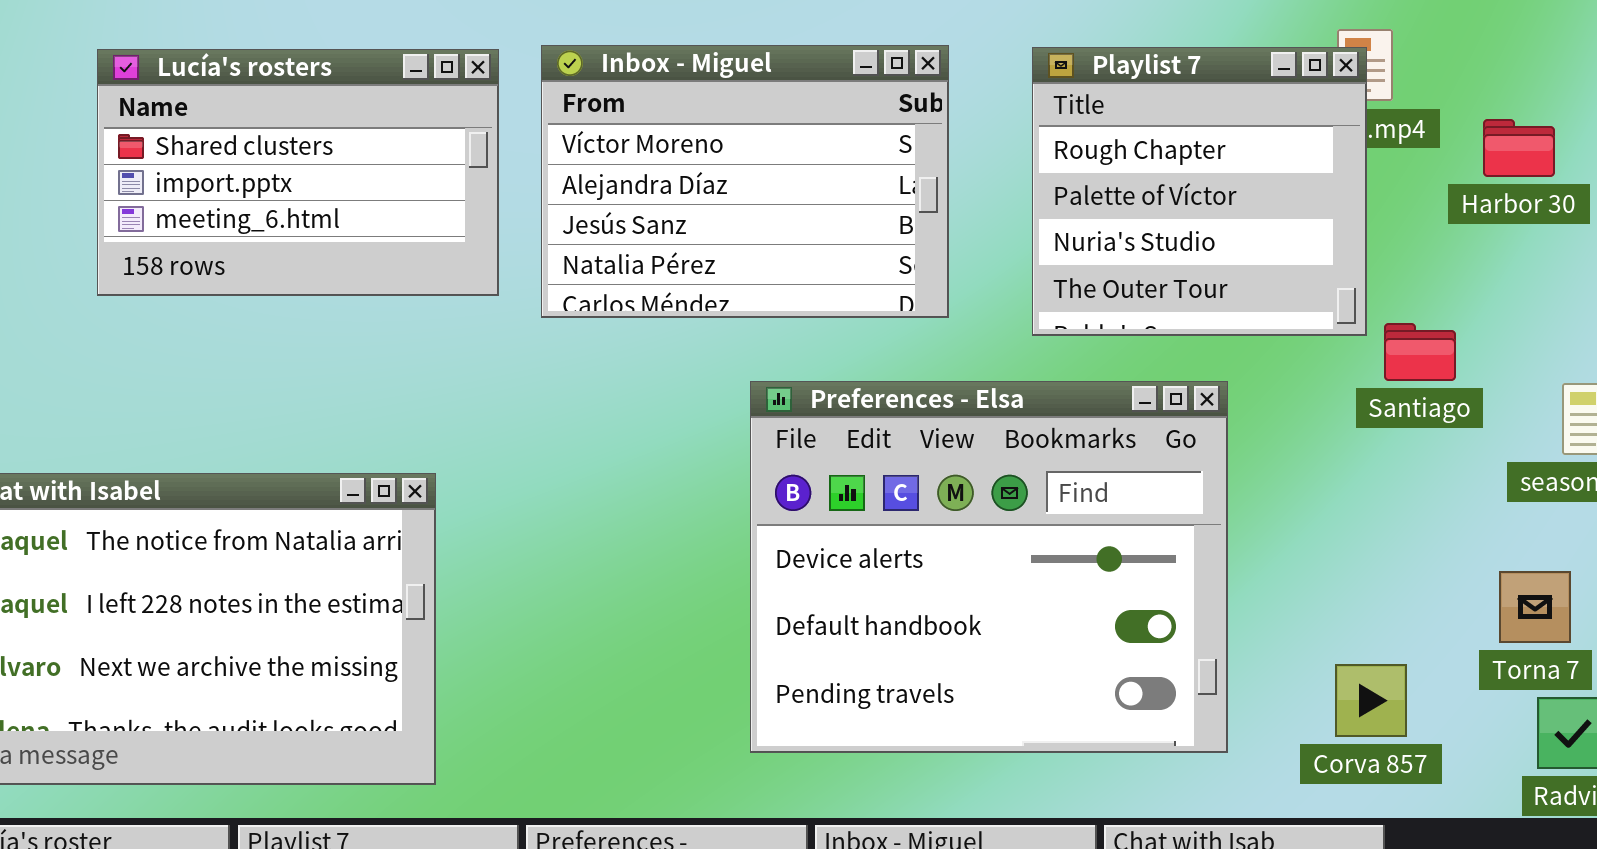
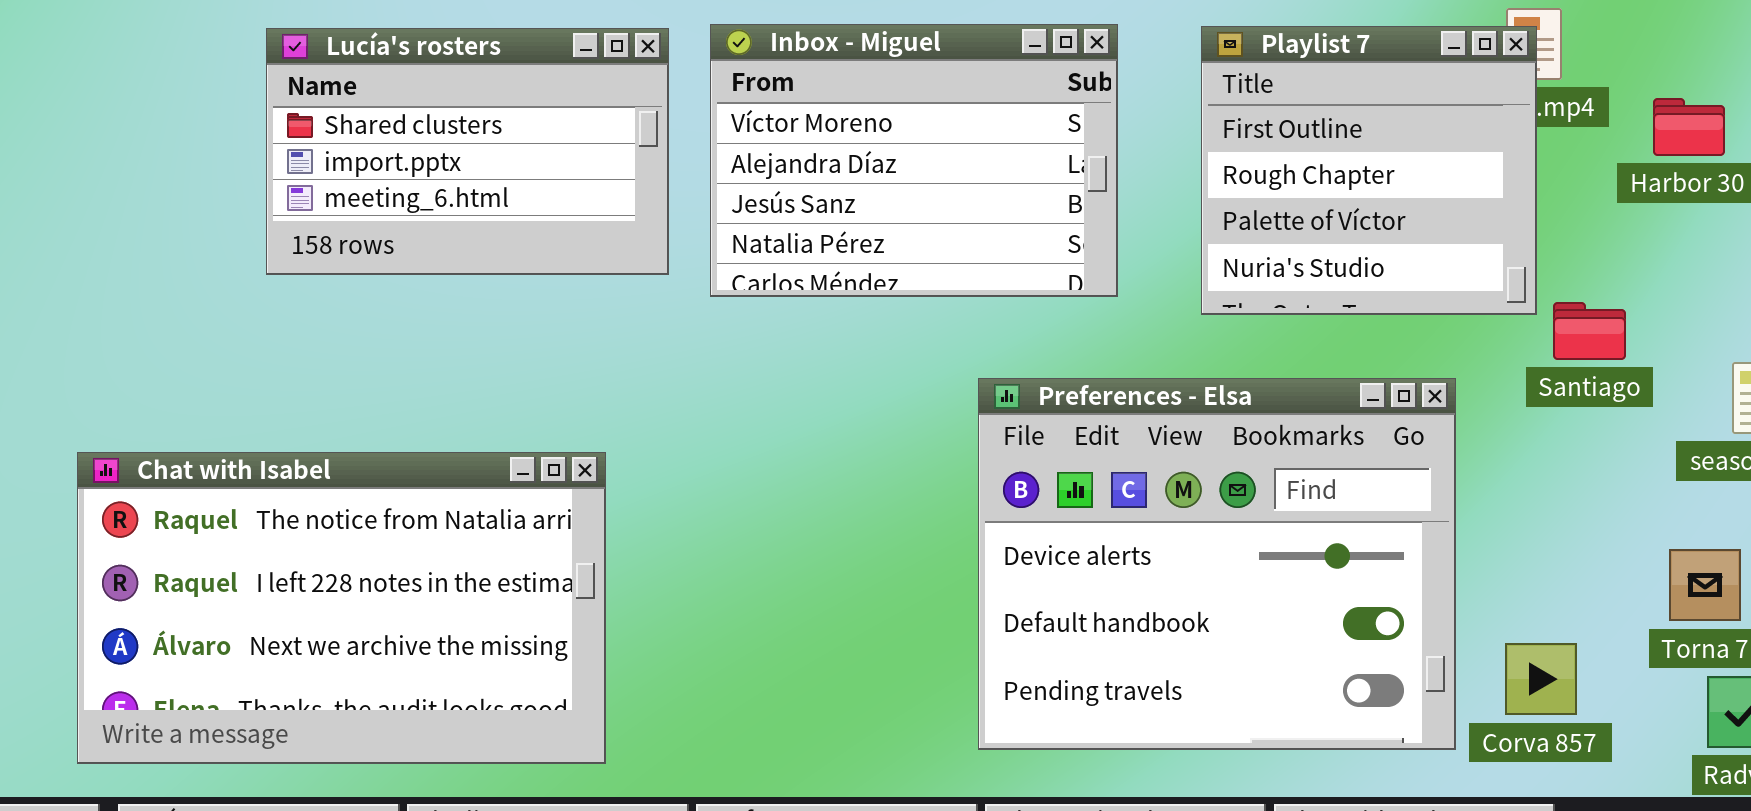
Playlist 7: [1032,47,1367,336] -> [1201,26,1537,315], scrolled up 1 row
Preferences - Elsa: [750,381,1228,753] -> [978,378,1456,750], moved

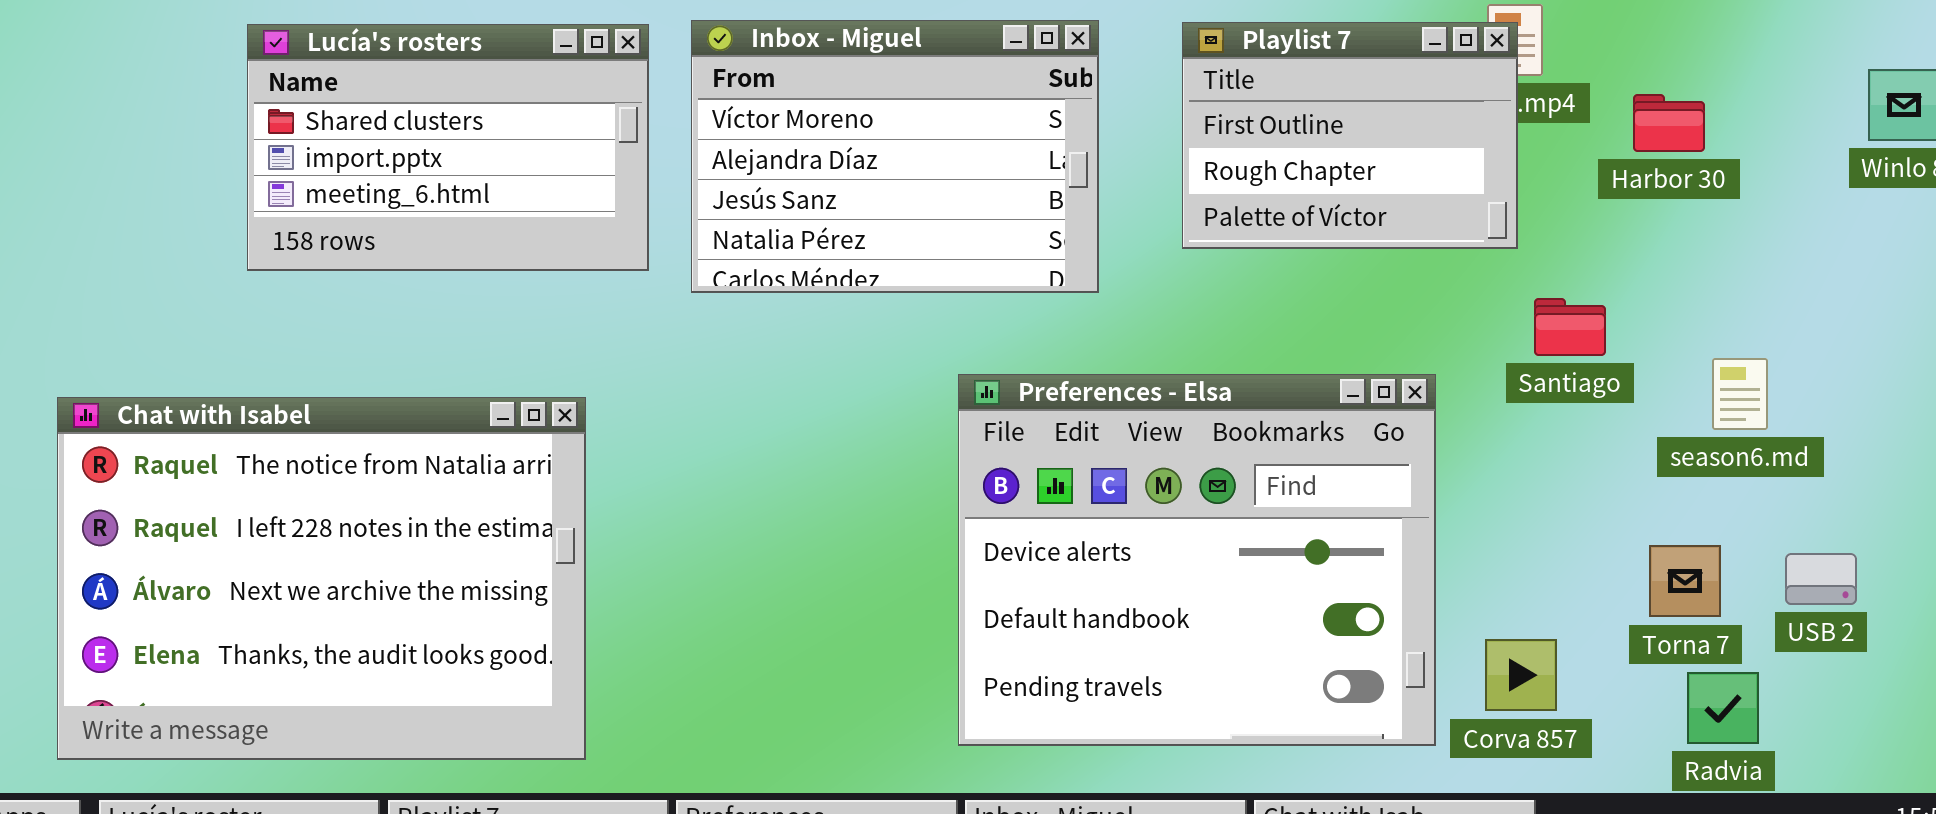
Playlist 7: [1201,26,1537,315] -> [1182,22,1518,249], resized
Chat with Isabel: [77,452,606,764] -> [57,397,586,760], resized

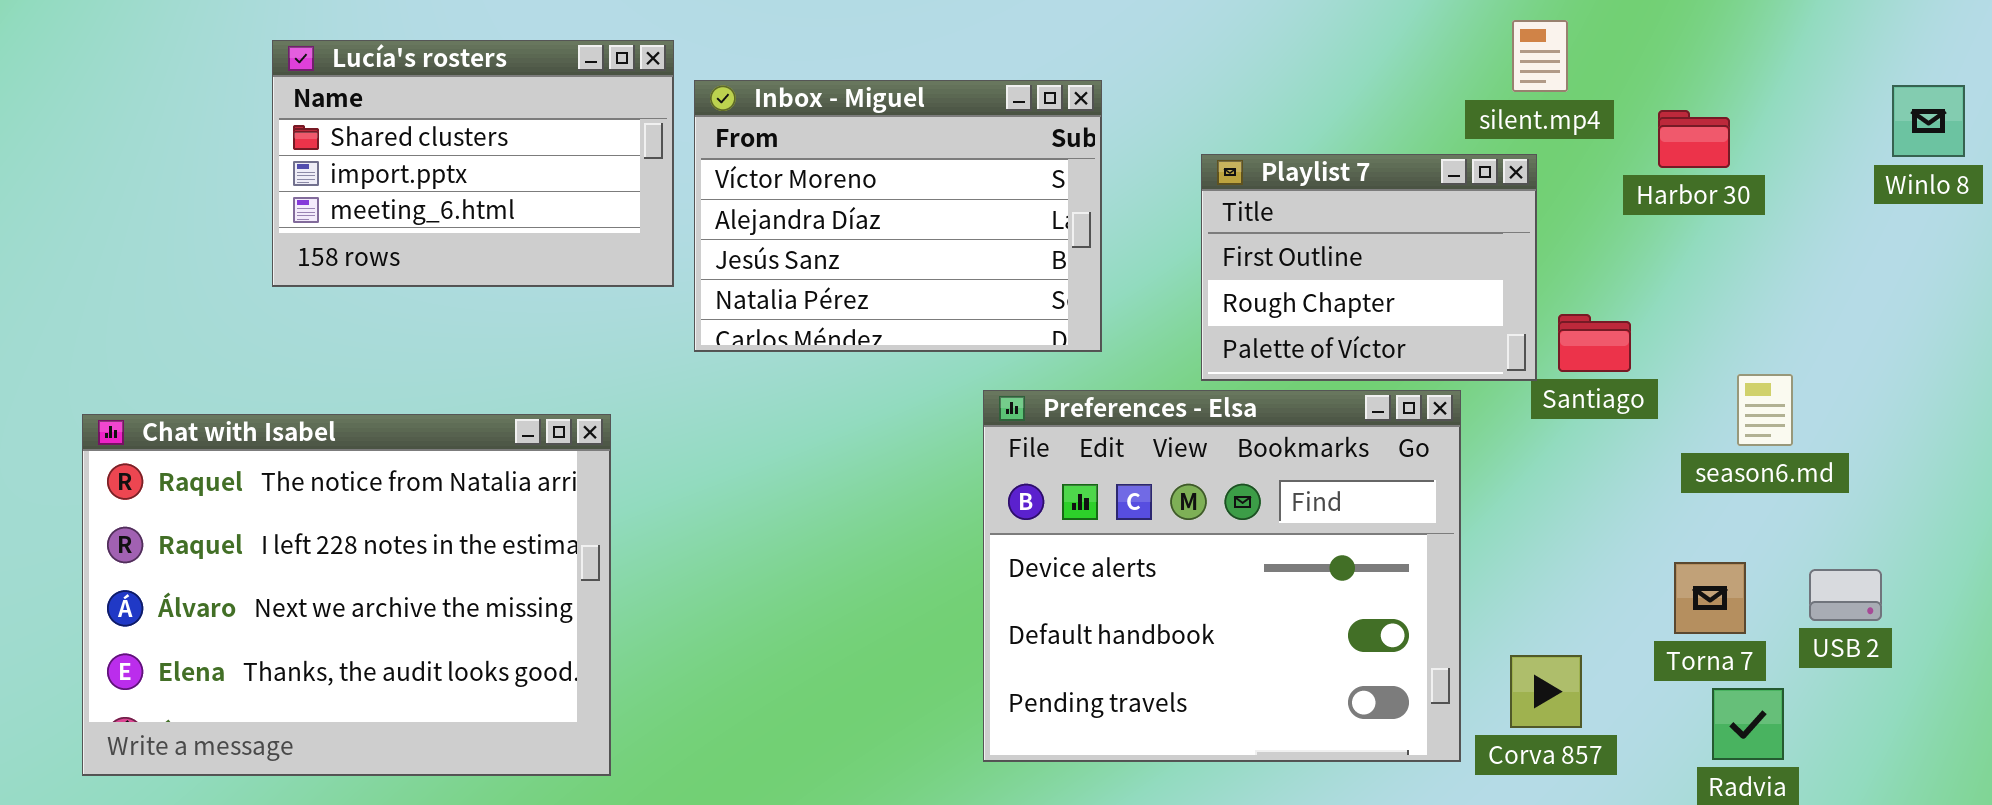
Inbox - Miguel: [691,20,1099,293] -> [694,80,1102,352], moved
Playlist 7: [1182,22,1518,249] -> [1201,154,1537,381], moved

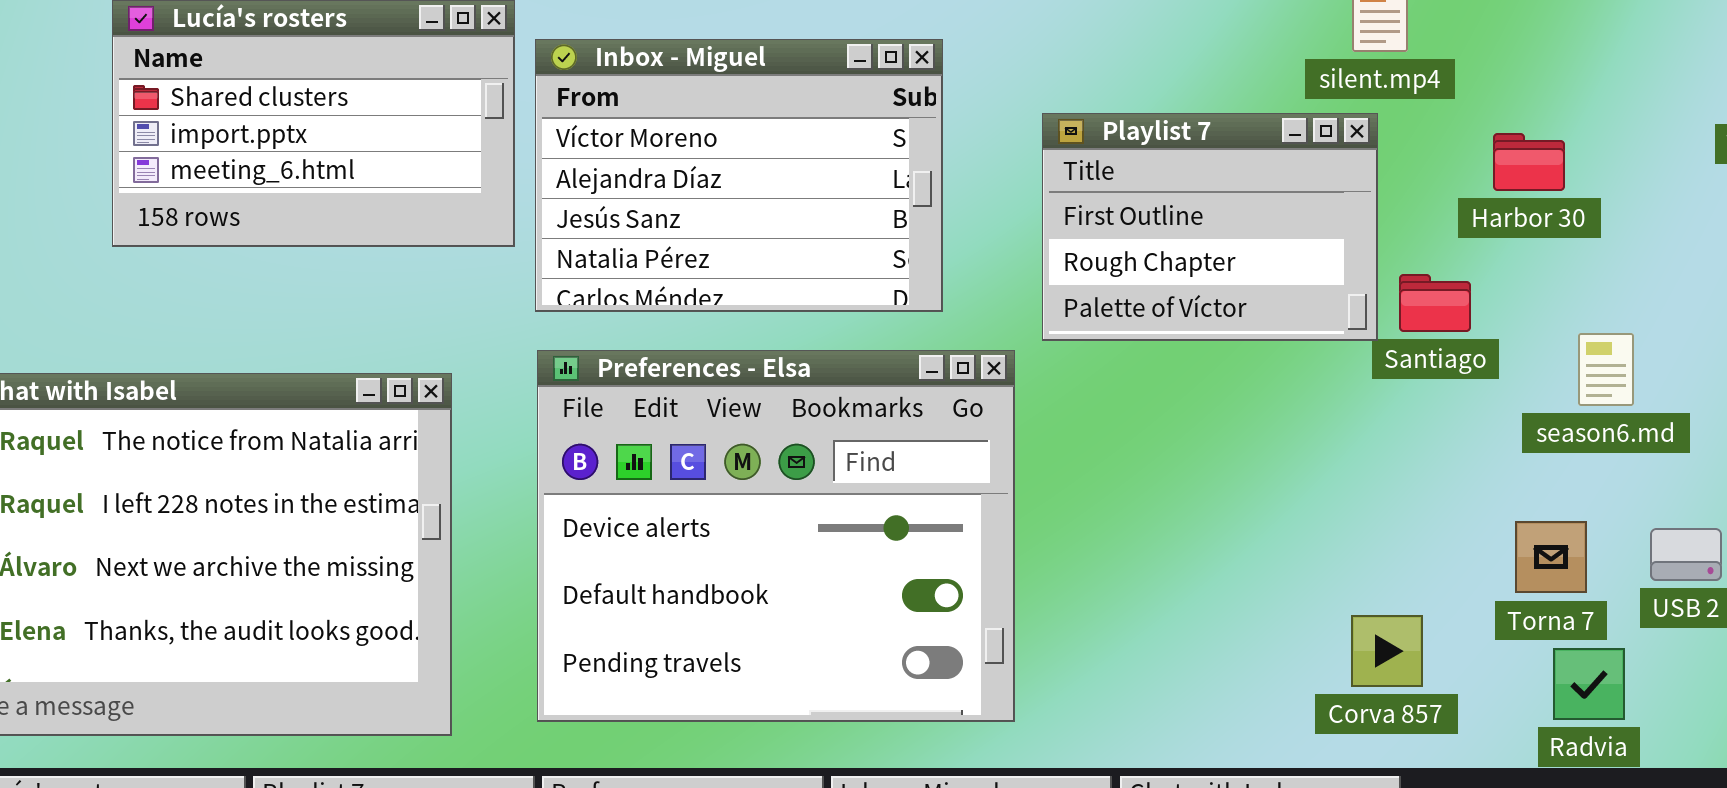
Harbor 30: [1658,110,1730,168] -> [1493,133,1565,191], moved
Preferences - Elsa: [983,390,1461,762] -> [537,350,1015,722], moved

